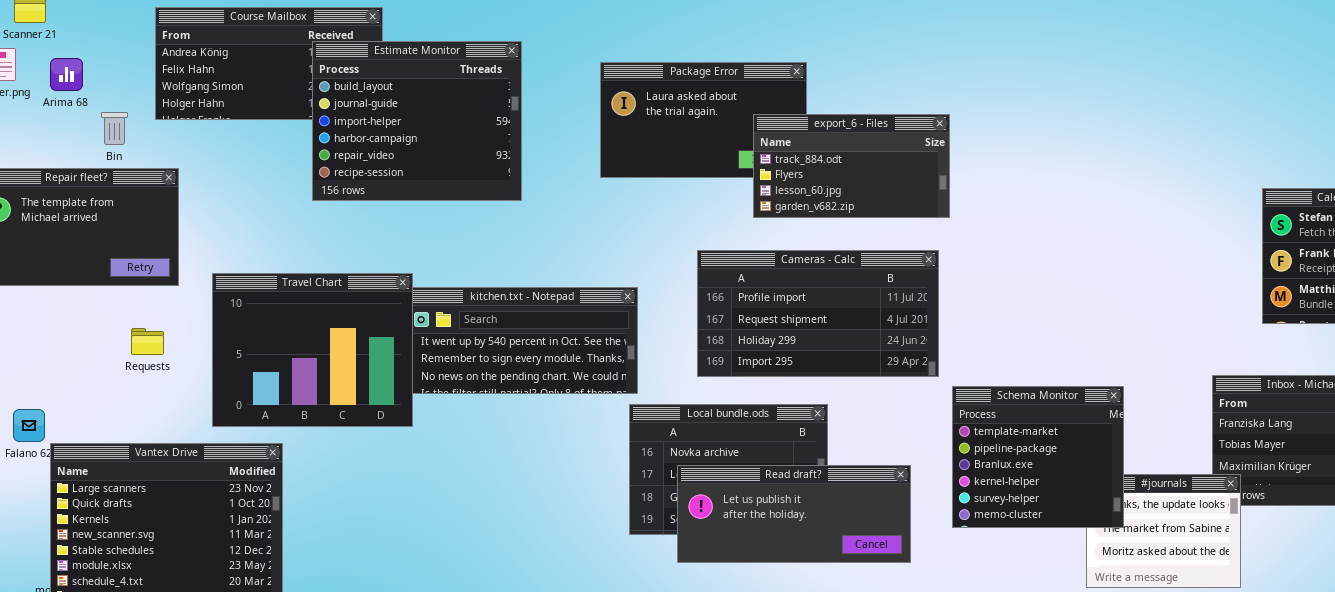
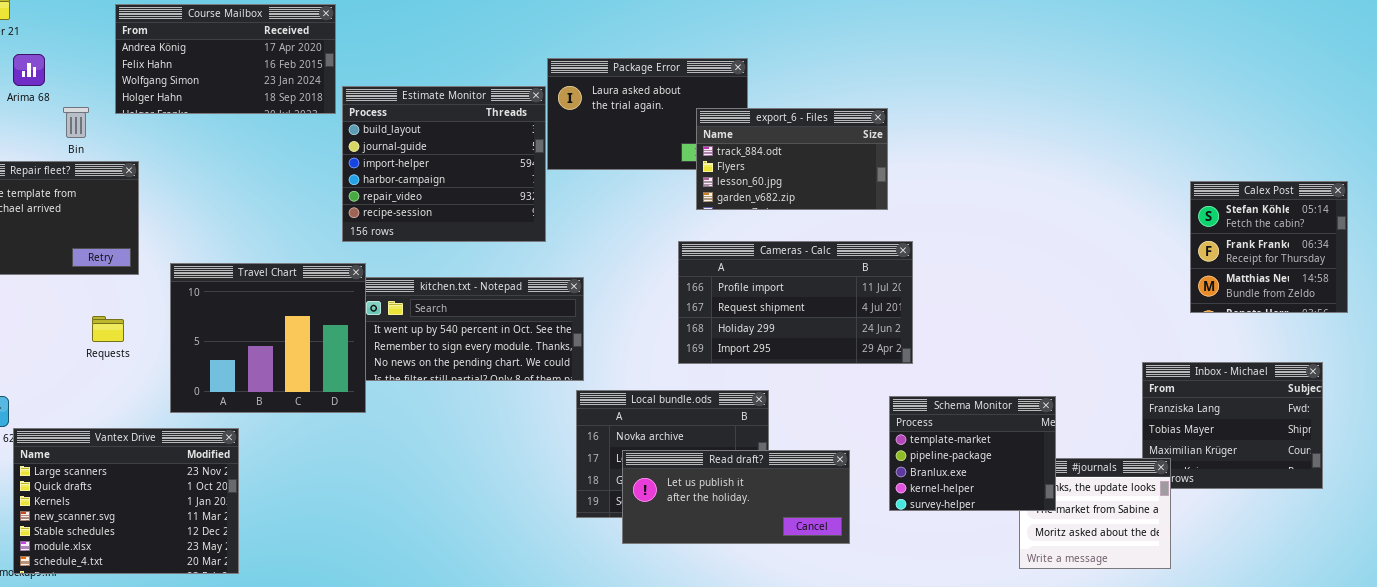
Estimate Monitor: [312,41,522,201] -> [342,86,546,242], moved
Cameras - Calc: [697,250,939,377] -> [678,241,913,364], moved
Schema Monitor: [952,386,1124,528] -> [889,396,1056,511], resized

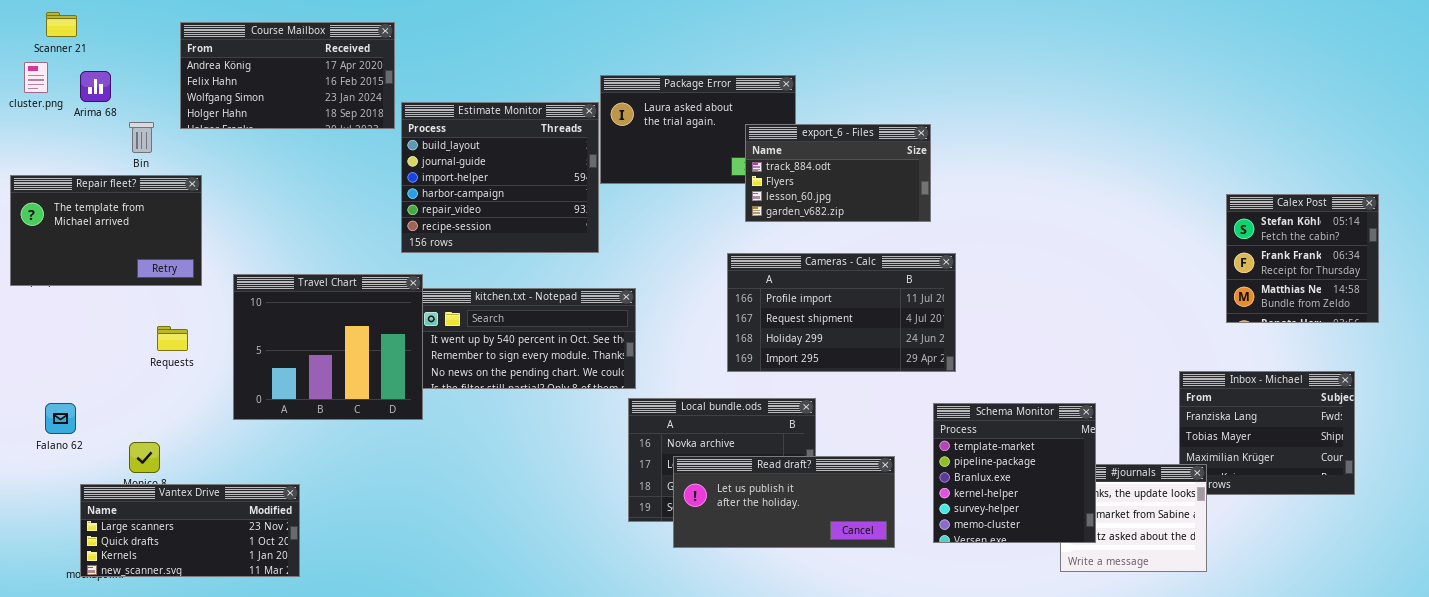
Schema Monitor: [889,396,1056,511] -> [933,403,1096,543], resized
Vantex Drive: [13,428,239,574] -> [80,484,300,577], resized

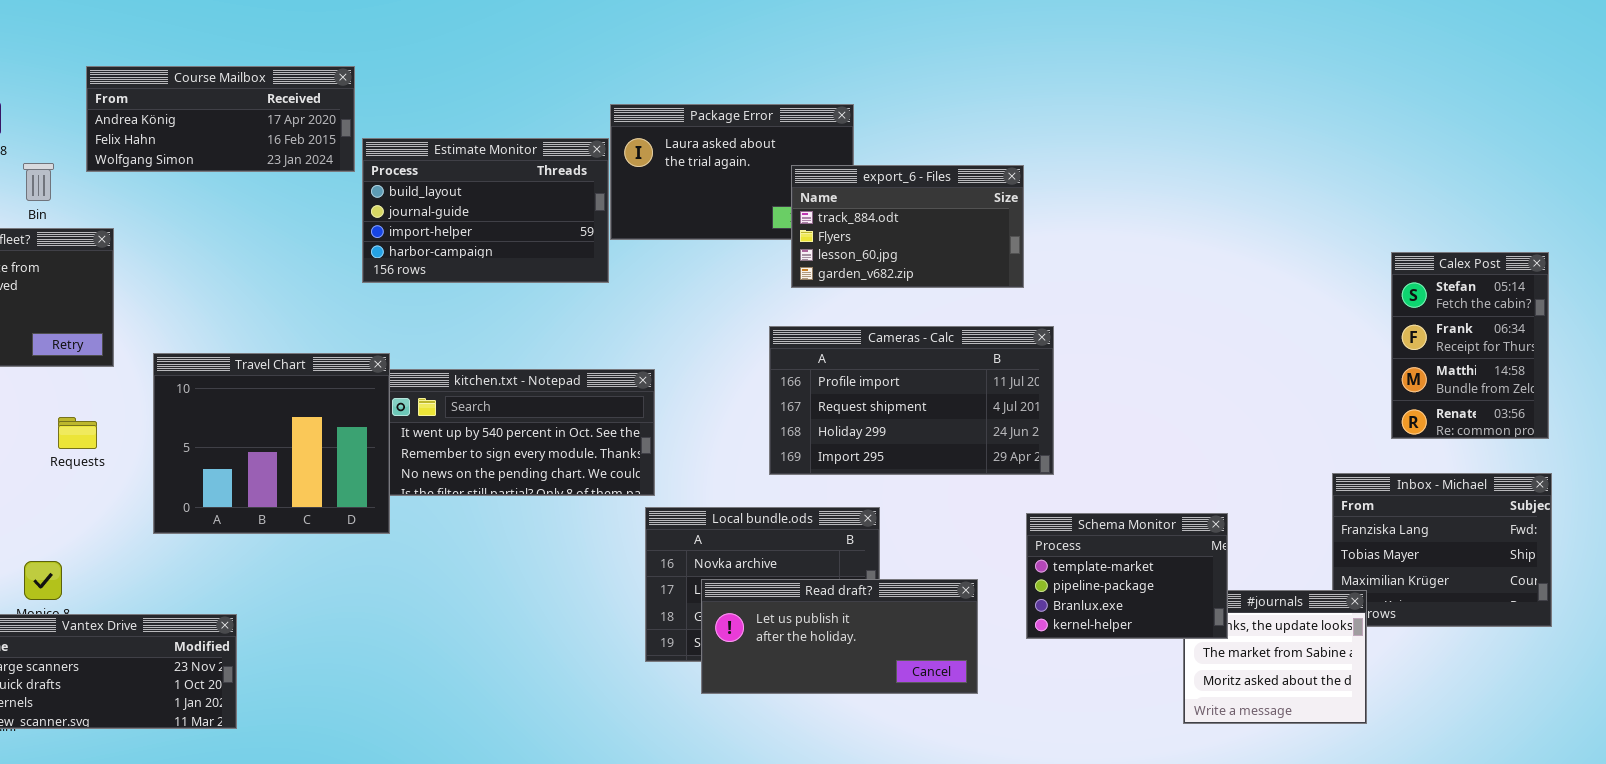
Course Mailbox: [180,22,395,129] -> [86,66,355,172], resized
Estimate Monitor: [401,102,599,253] -> [362,138,609,283], resized
Calex Post: [1226,194,1379,323] -> [1391,252,1549,439], resized
Schema Monitor: [933,403,1096,543] -> [1026,513,1228,639], resized

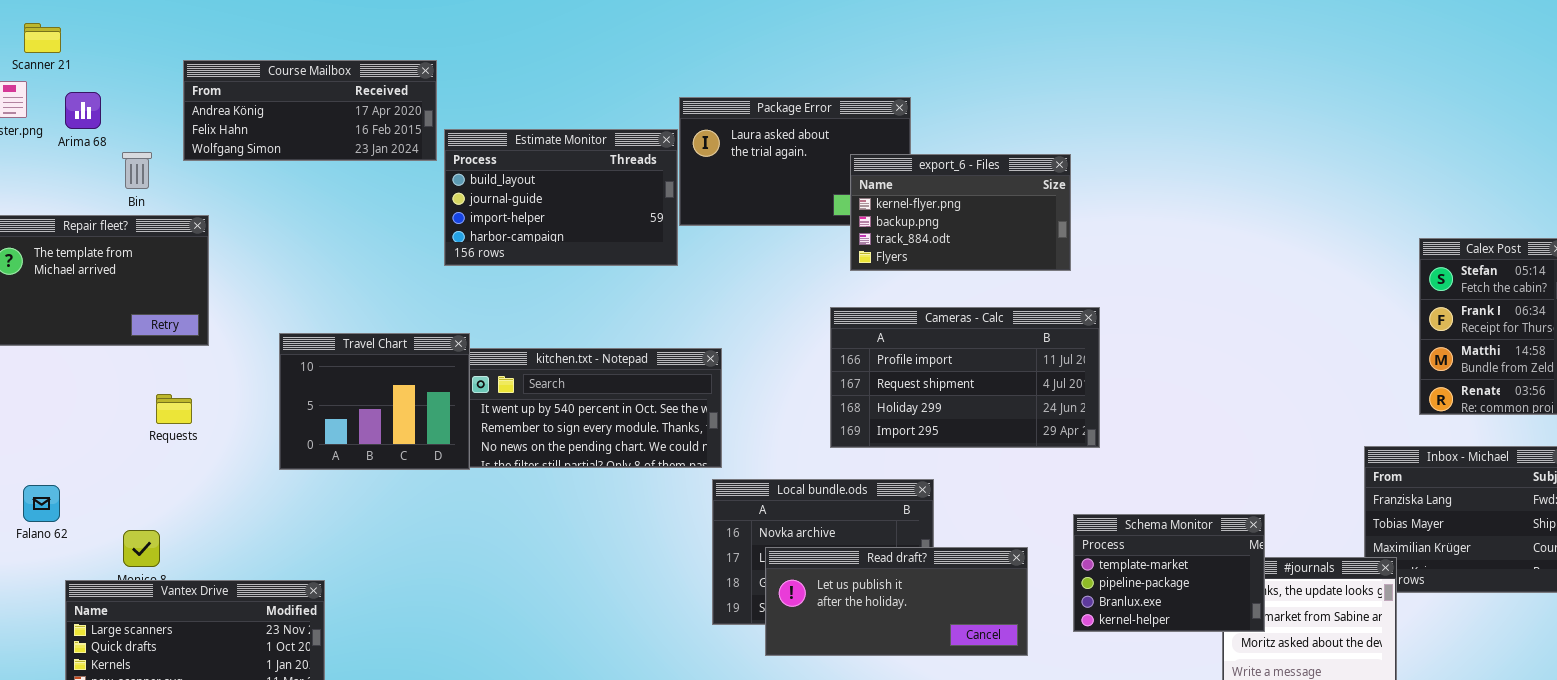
export_6 - Files: [791,165,1024,288] -> [850,154,1071,271], scrolled up 2 rows
Travel Chart: [153,353,390,534] -> [279,333,470,470], resized
Schema Monitor: [1026,513,1228,639] -> [1073,514,1265,632], moved

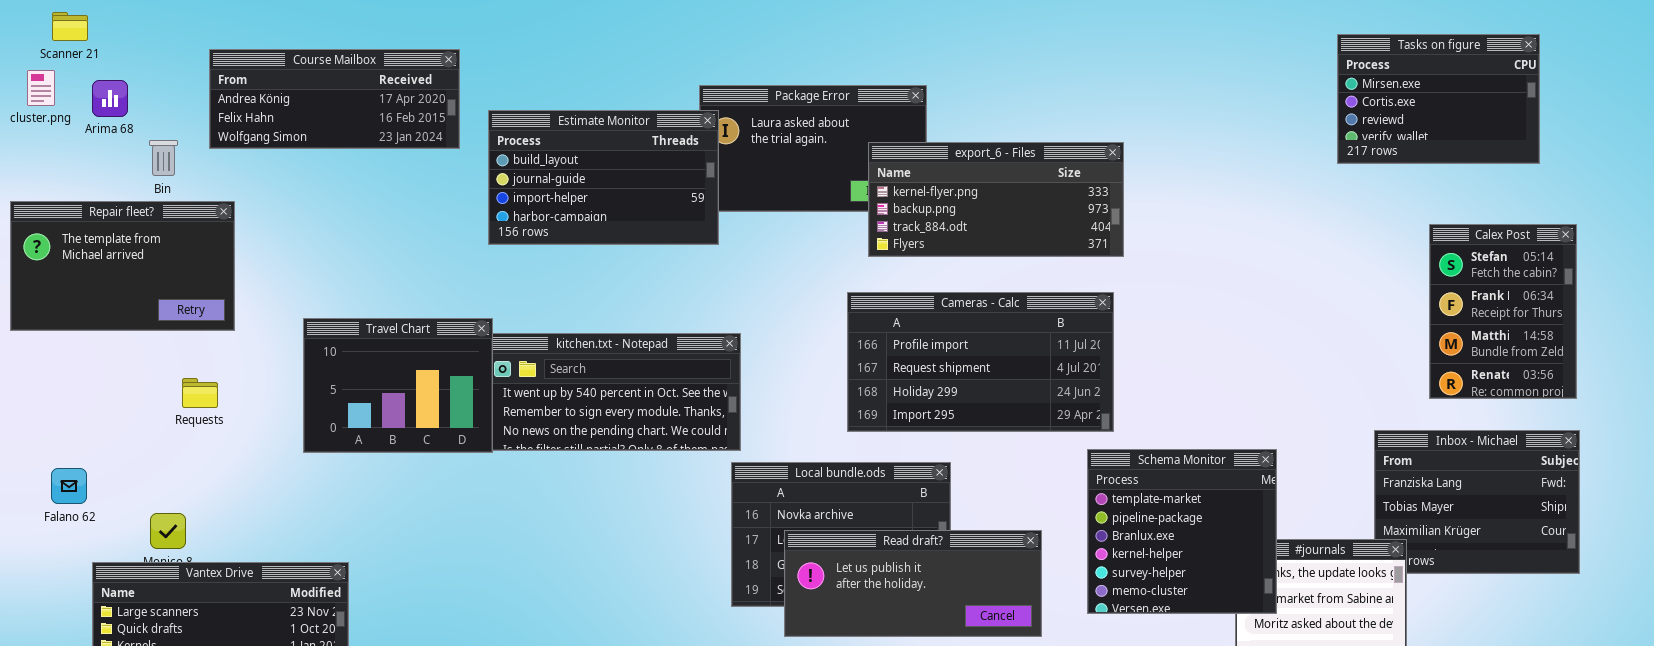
Tasks on figure: none -> [1337,34,1540,164], opened
Estimate Monitor: [444,129,678,266] -> [488,110,719,245], moved
export_6 - Files: [850,154,1071,271] -> [868,142,1124,257], resized
Schema Monitor: [1073,514,1265,632] -> [1087,449,1277,614], resized

